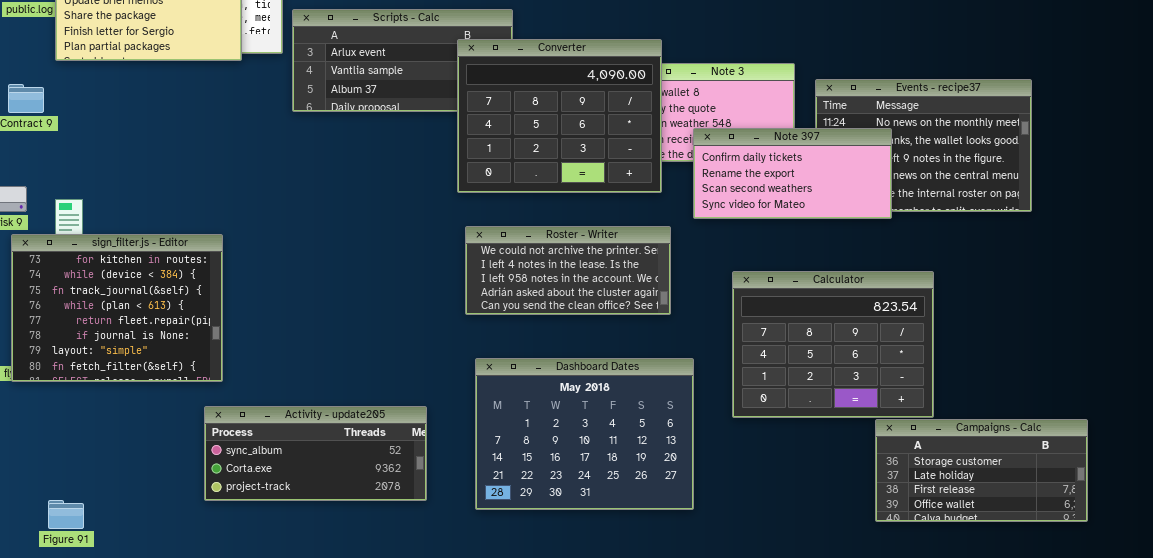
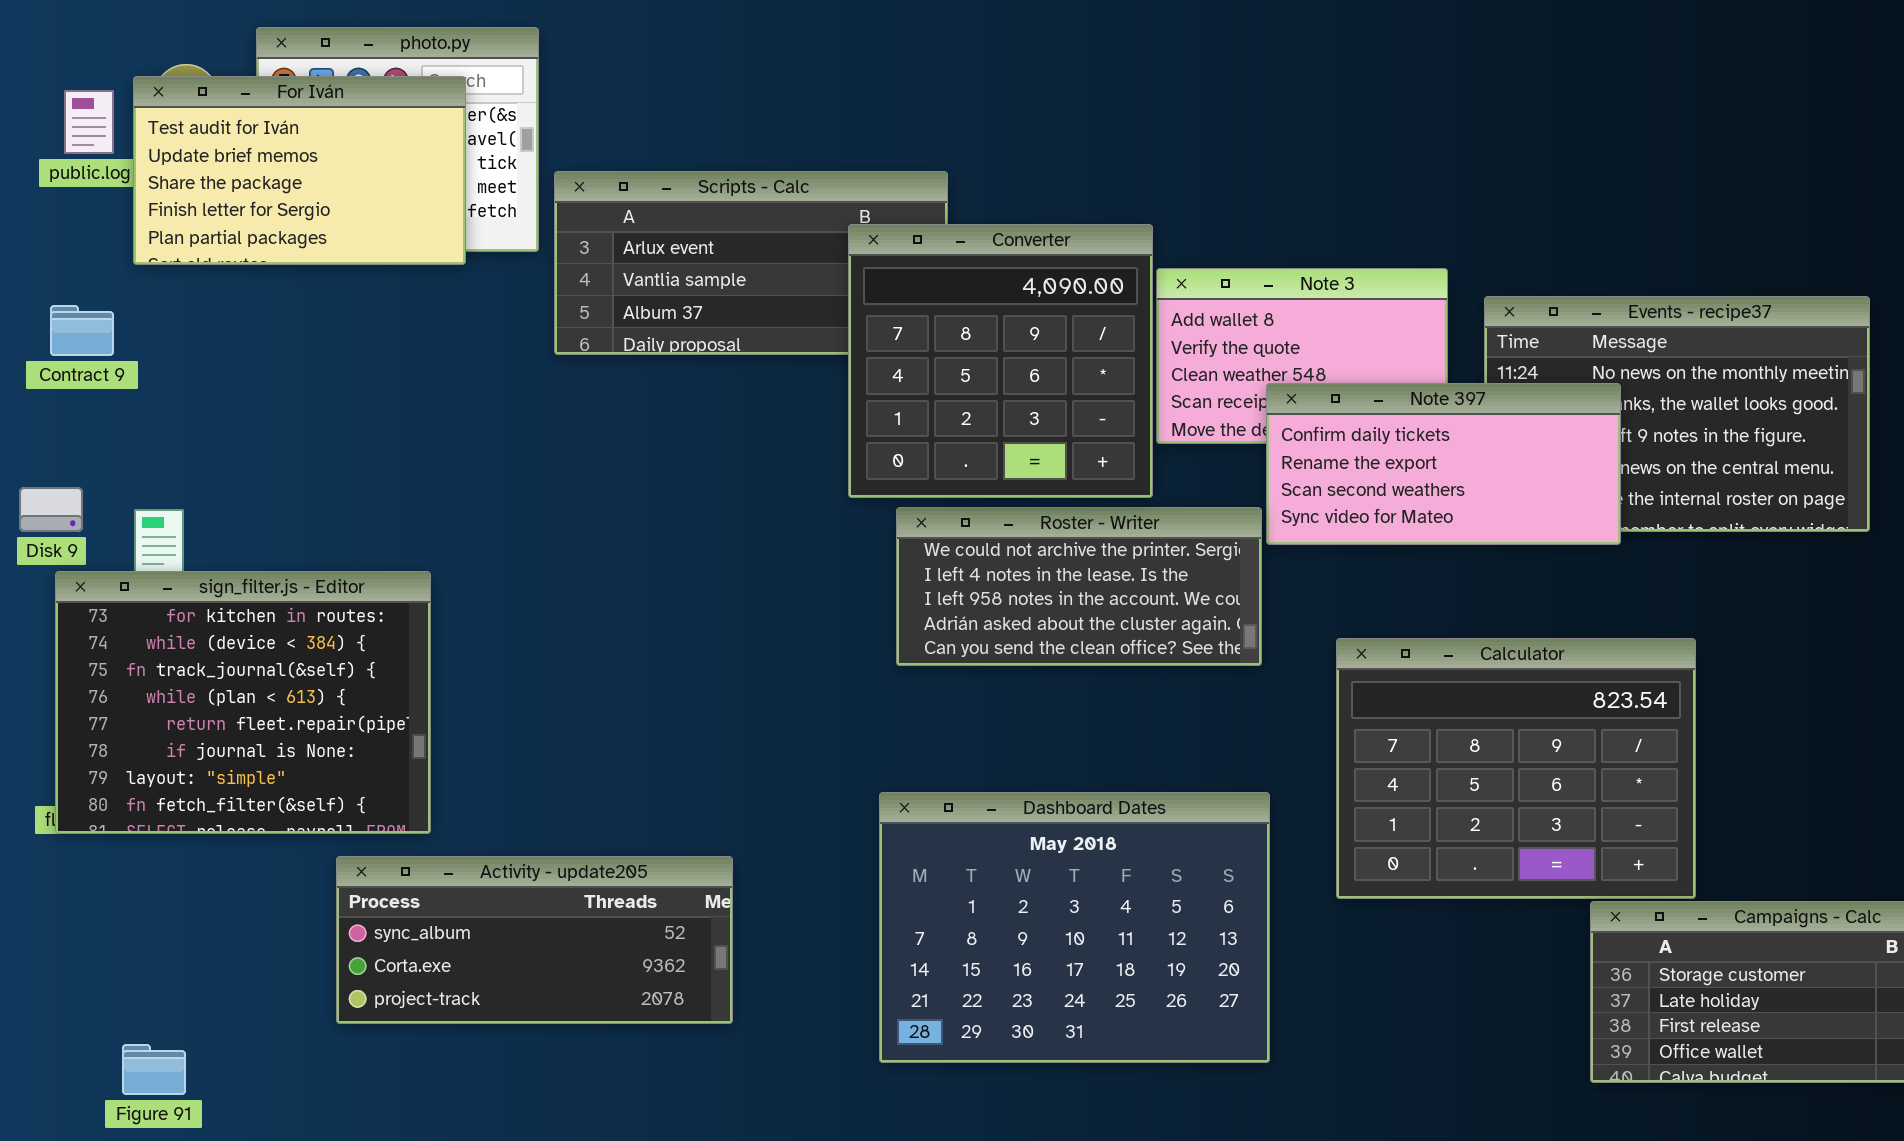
Converter: [457,39,662,193] -> [848,224,1153,498], resized
Roster - Writer: [465,226,671,315] -> [896,507,1262,666], moved
Activity - update205: [204,406,427,501] -> [336,856,733,1024], moved

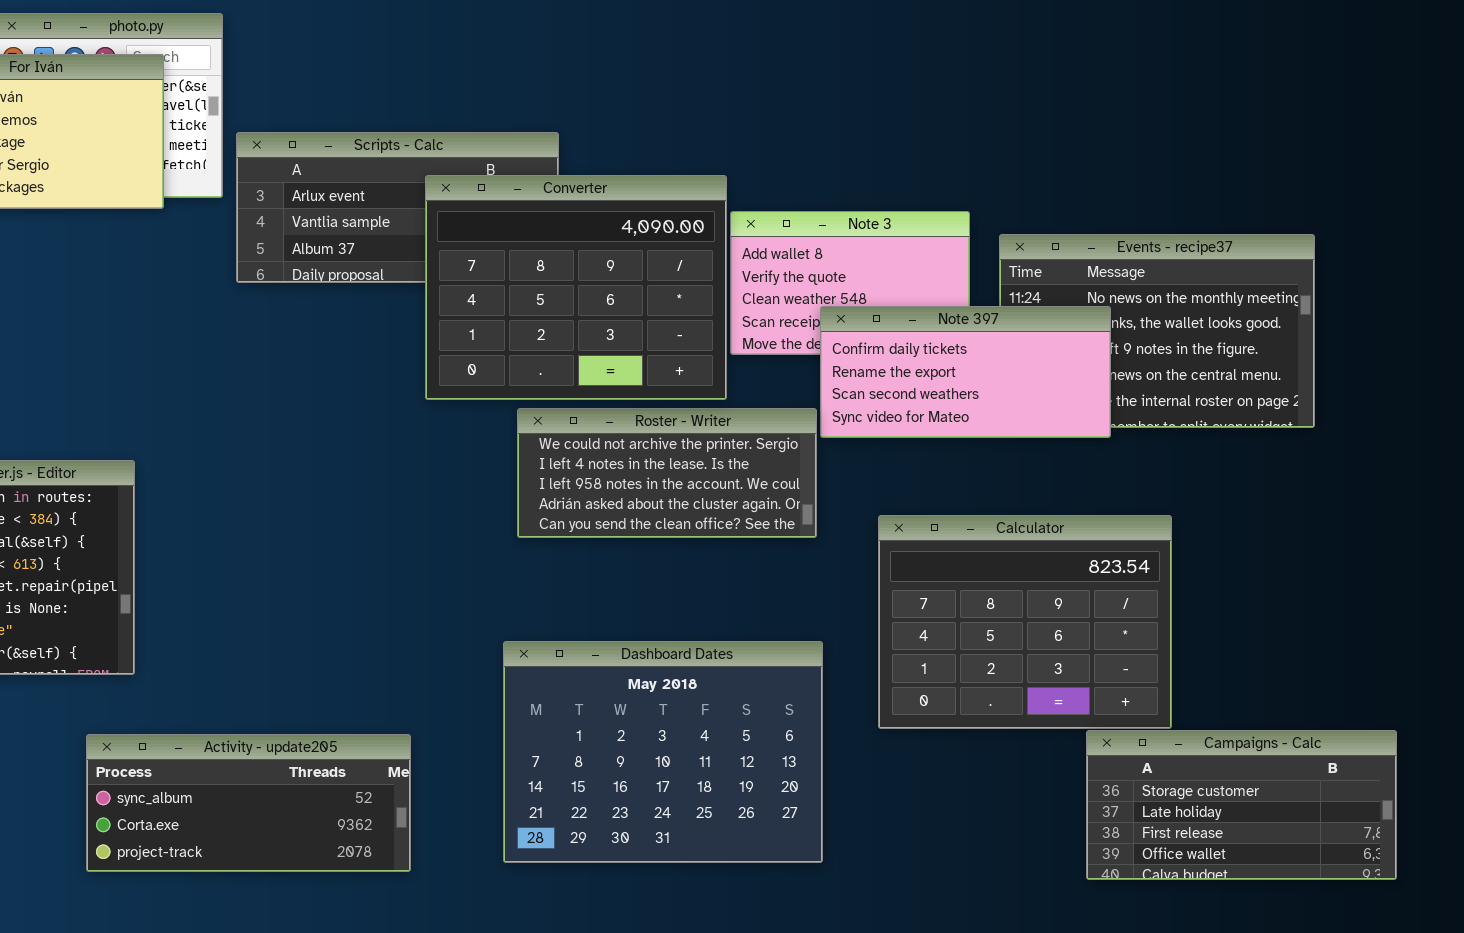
Converter: [848,224,1153,498] -> [425,175,727,400], resized
Activity - update205: [336,856,733,1024] -> [86,734,411,872], moved

